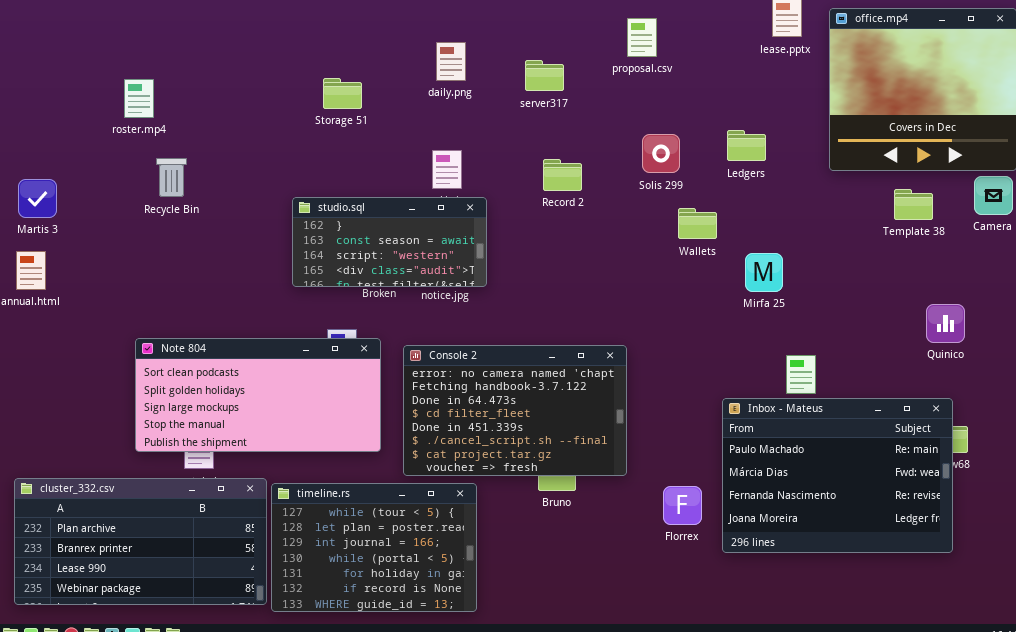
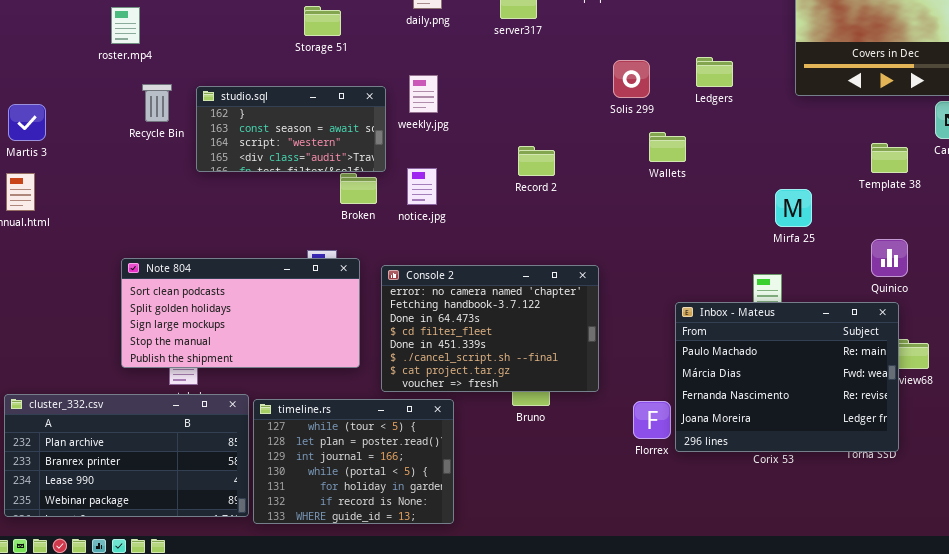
Record 2: [543,159,582,191] -> [518,146,555,176], moved
Template 38: [894,189,933,220] -> [871,143,908,173], moved
studio.sql: [292,197,487,287] -> [196,86,386,172], moved
Mirfa 25: [745,253,783,292] -> [775,189,812,227], moved
Quinico: [926,304,965,343] -> [871,239,908,277], moved
Inbox - Mateus: [722,398,953,553] -> [675,302,899,452], moved

